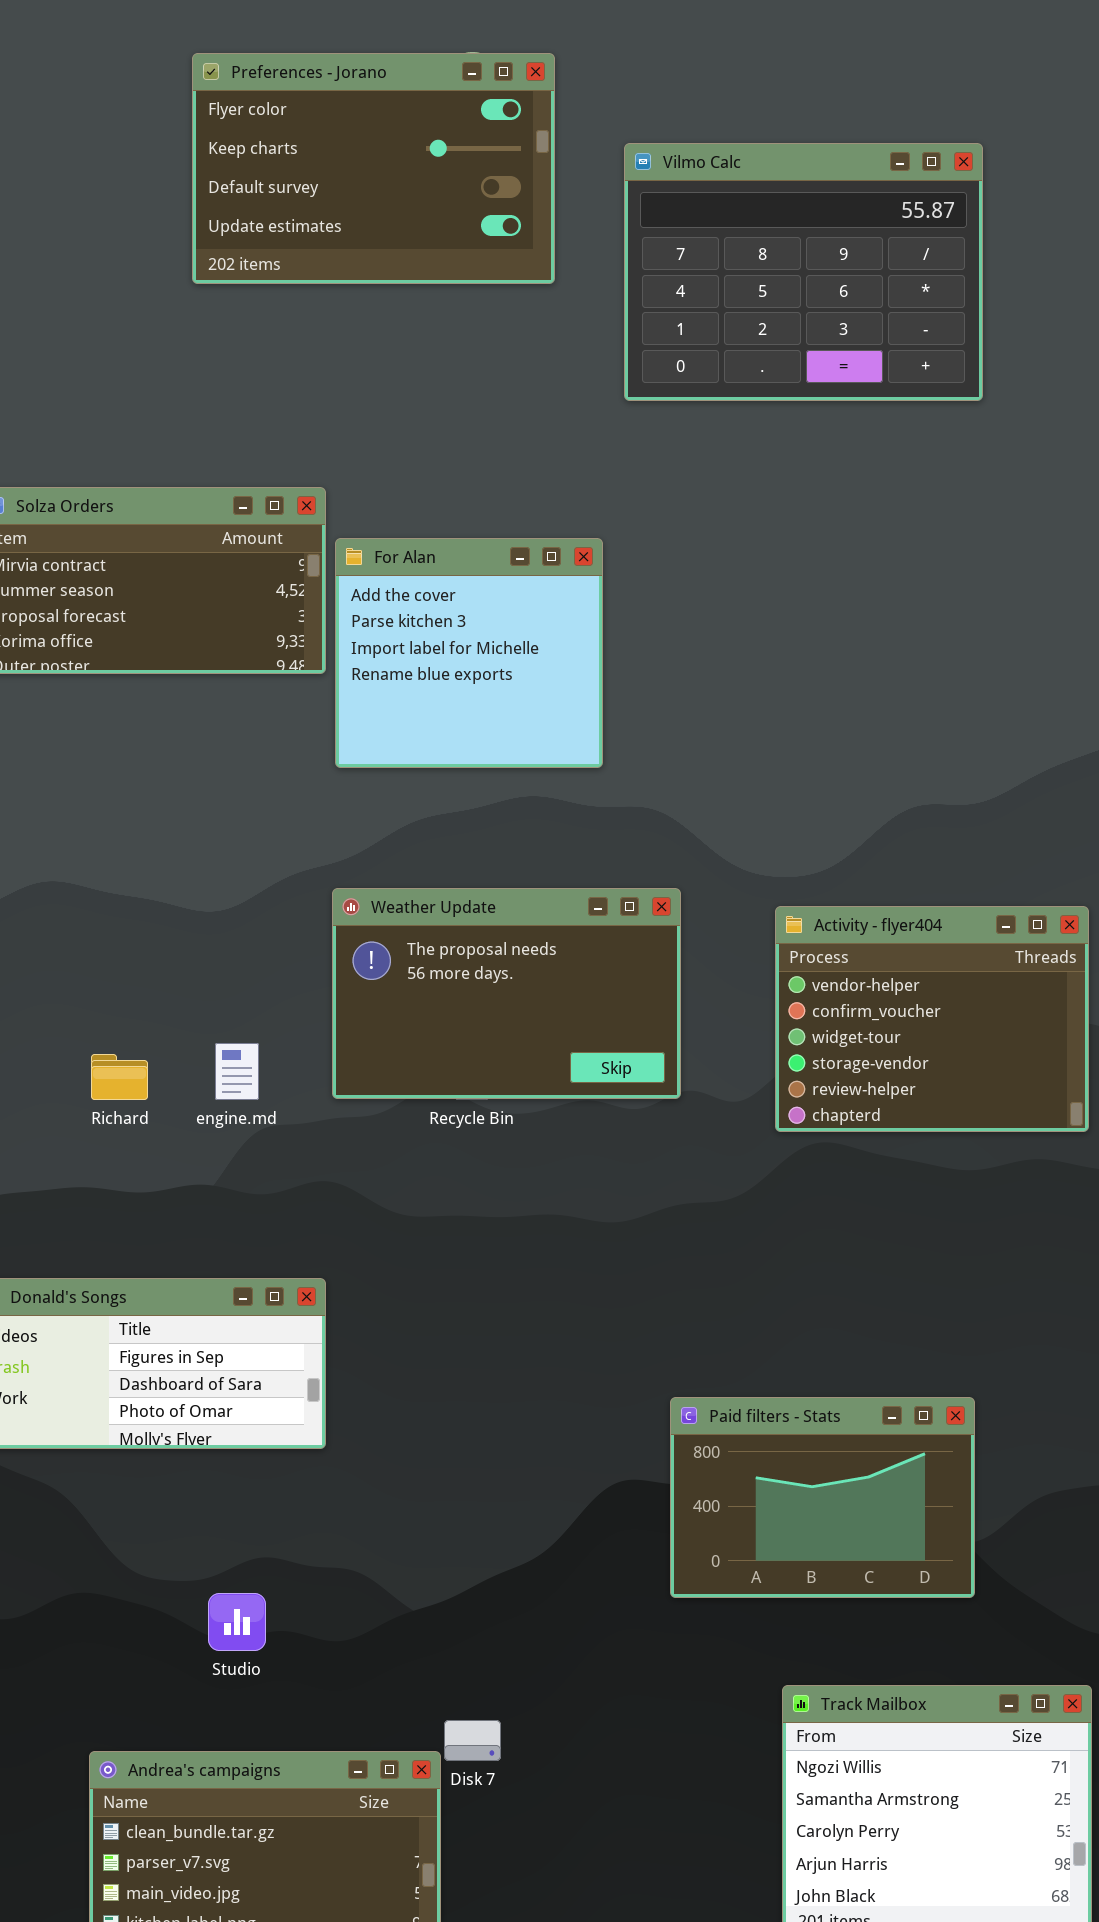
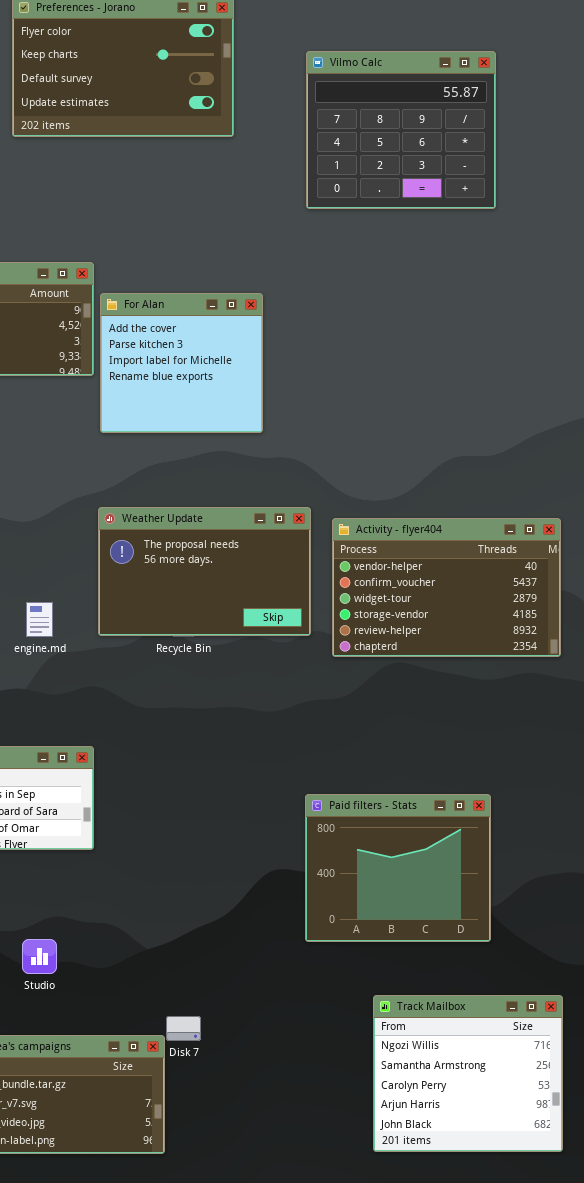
Vilmo Calc: [624,143,983,401] -> [306,51,496,209], resized
Activity - flyer404: [775,906,1089,1132] -> [332,518,561,657], resized
Paid filters - Stats: [670,1397,975,1598] -> [305,794,491,942], resized

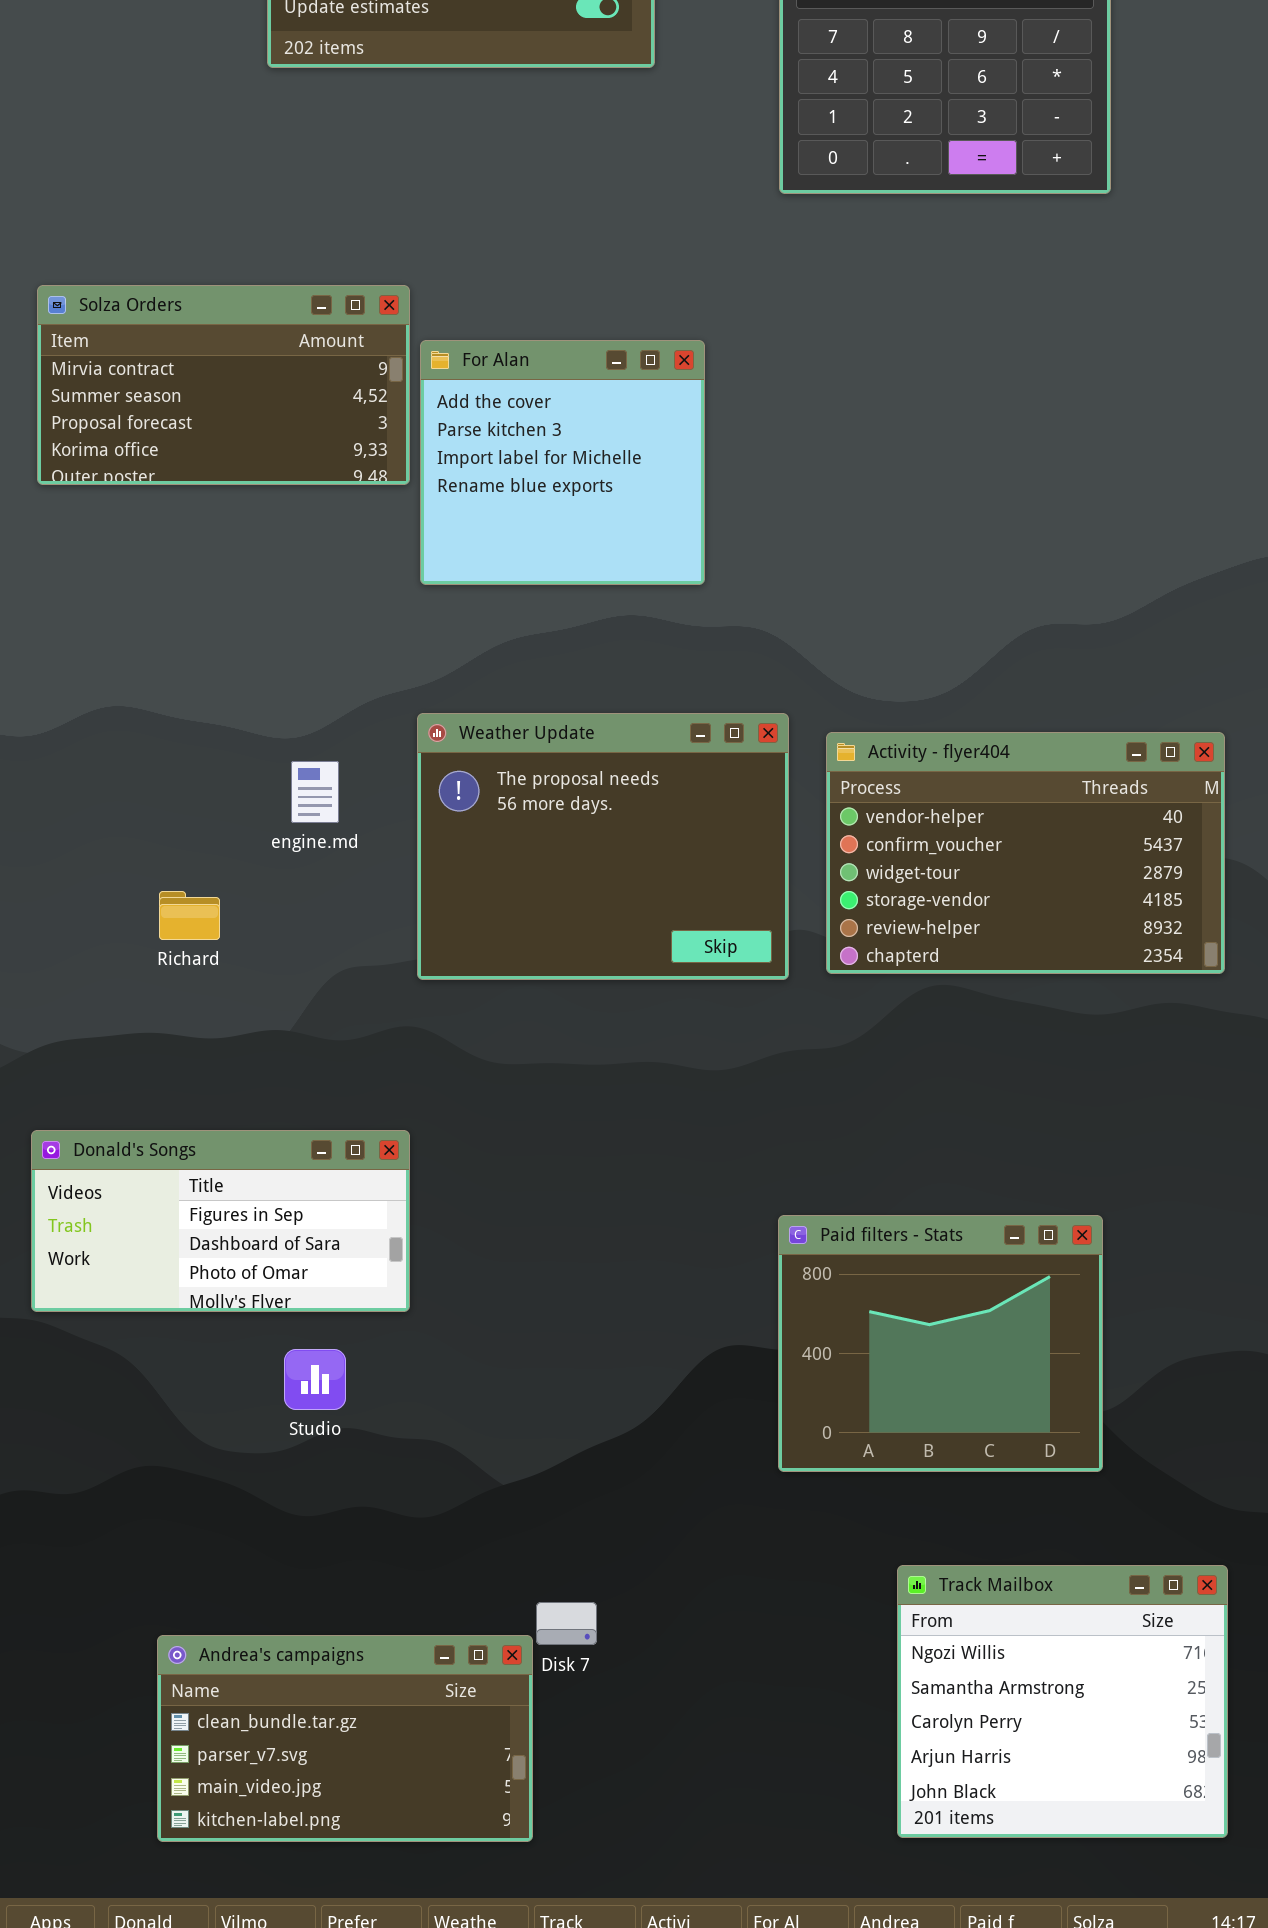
Weather Update: [98,507,311,636] -> [417,713,789,980], resized
engine.md: [26,602,53,637] -> [291,761,339,823], moved
Studio: [22,939,57,974] -> [284,1349,346,1410], moved

